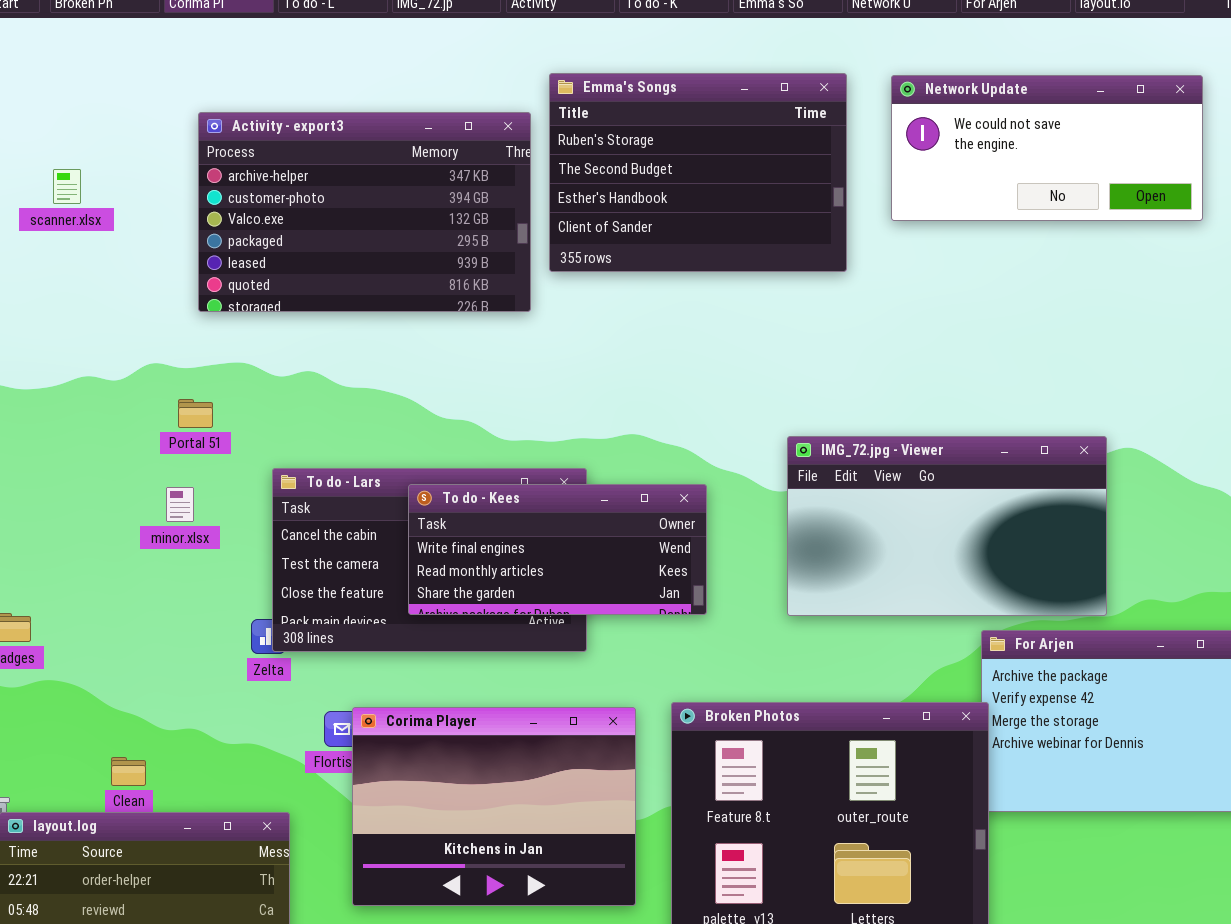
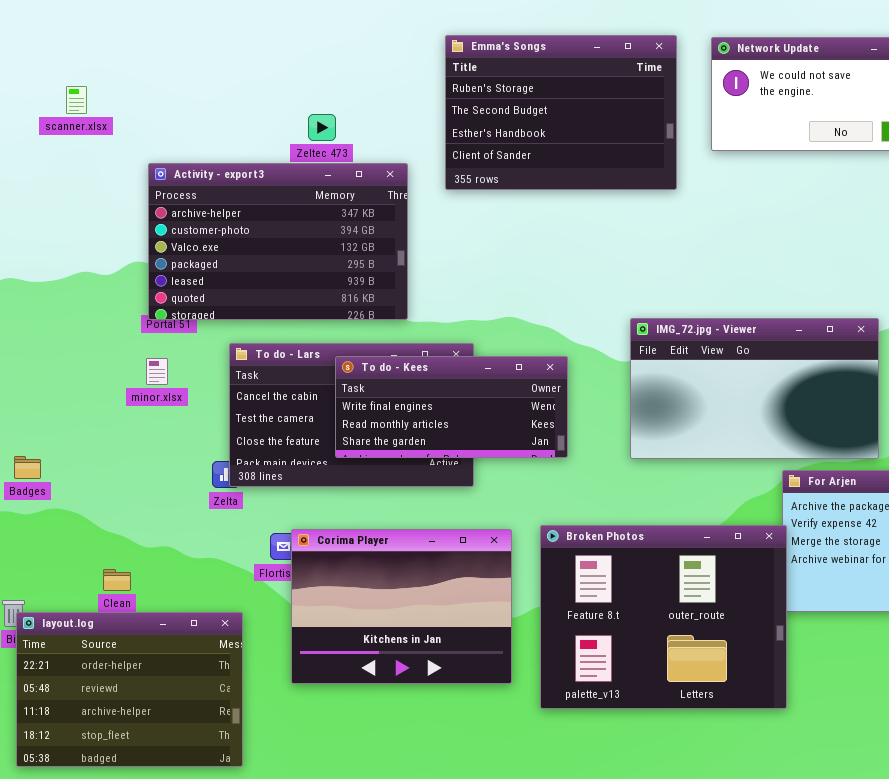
Activity - export3: [198,112,531,312] -> [148,163,408,320], moved
scanner.xlsx: [53,169,81,204] -> [66,86,87,114], moved

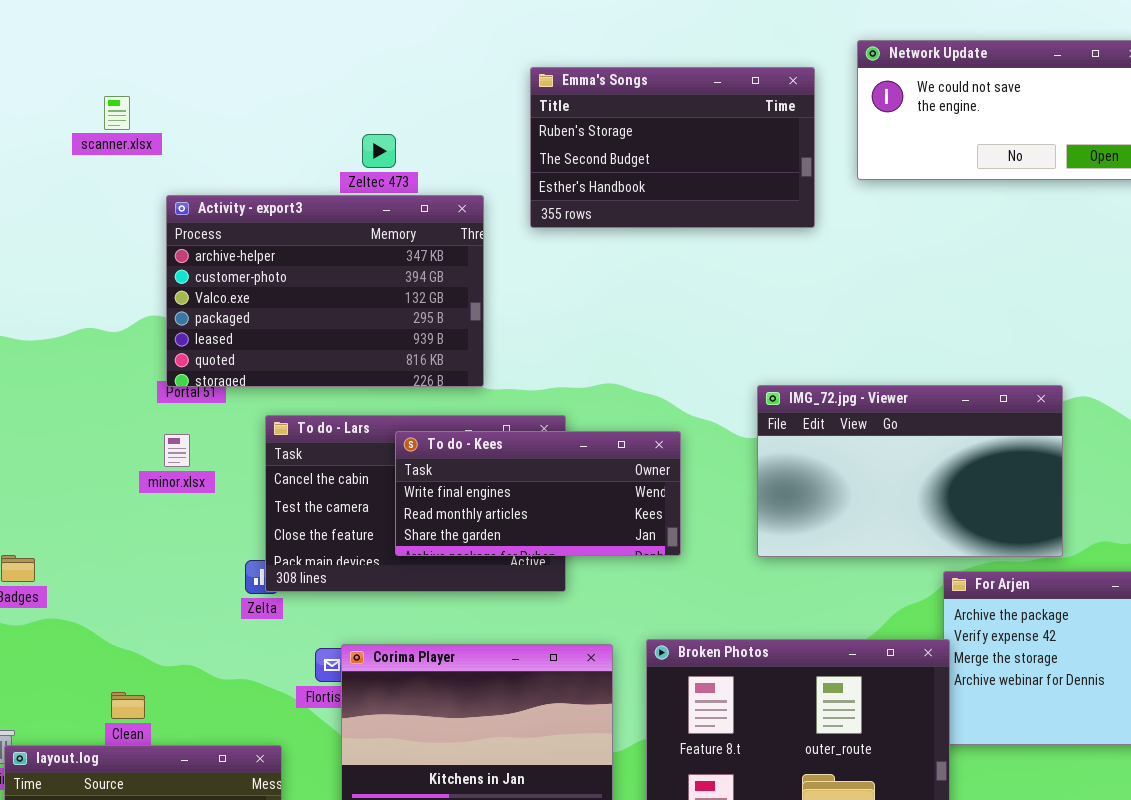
Emma's Songs: [445,35,677,190] -> [530,67,815,228], resized
scanner.xlsx: [66,86,87,114] -> [104,96,130,130], moved

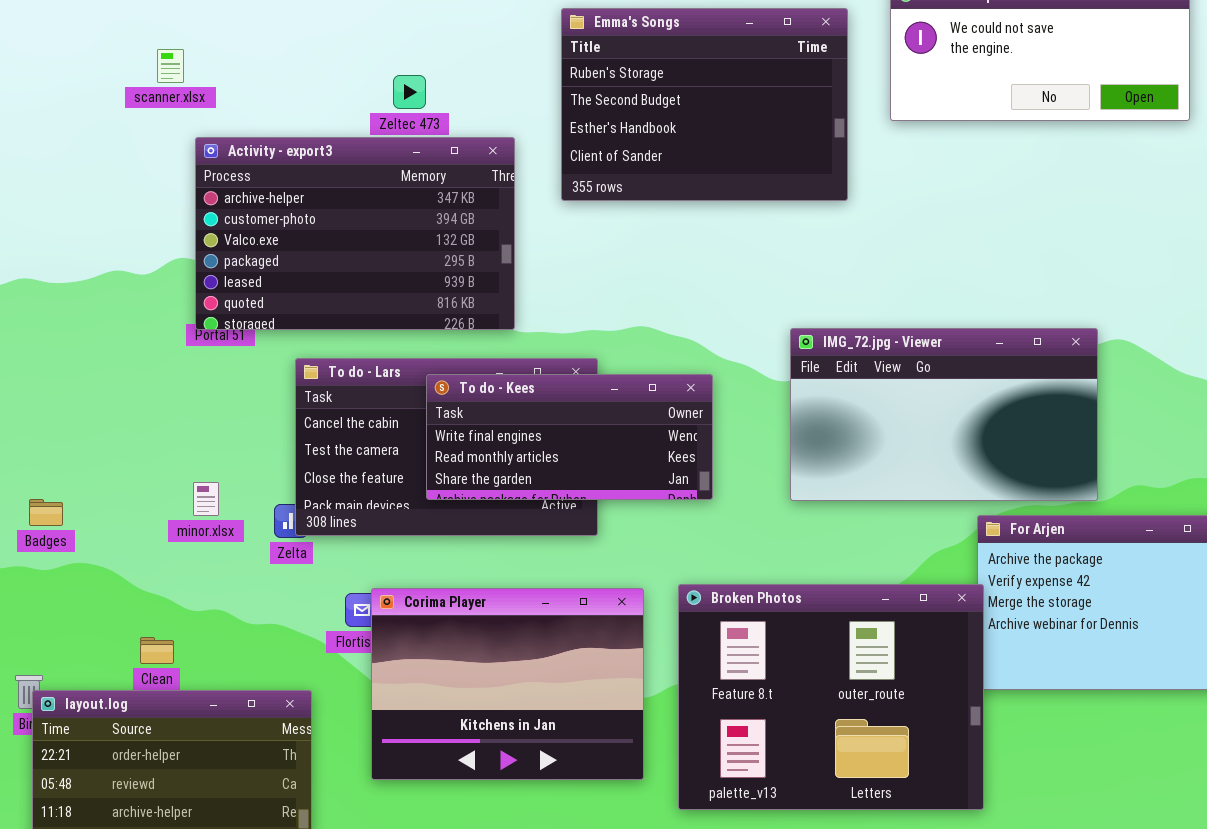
Emma's Songs: [530,67,815,228] -> [561,8,848,201], resized
scanner.xlsx: [104,96,130,130] -> [157,49,184,83], moved
minor.xlsx: [164,434,190,467] -> [193,482,219,516], moved

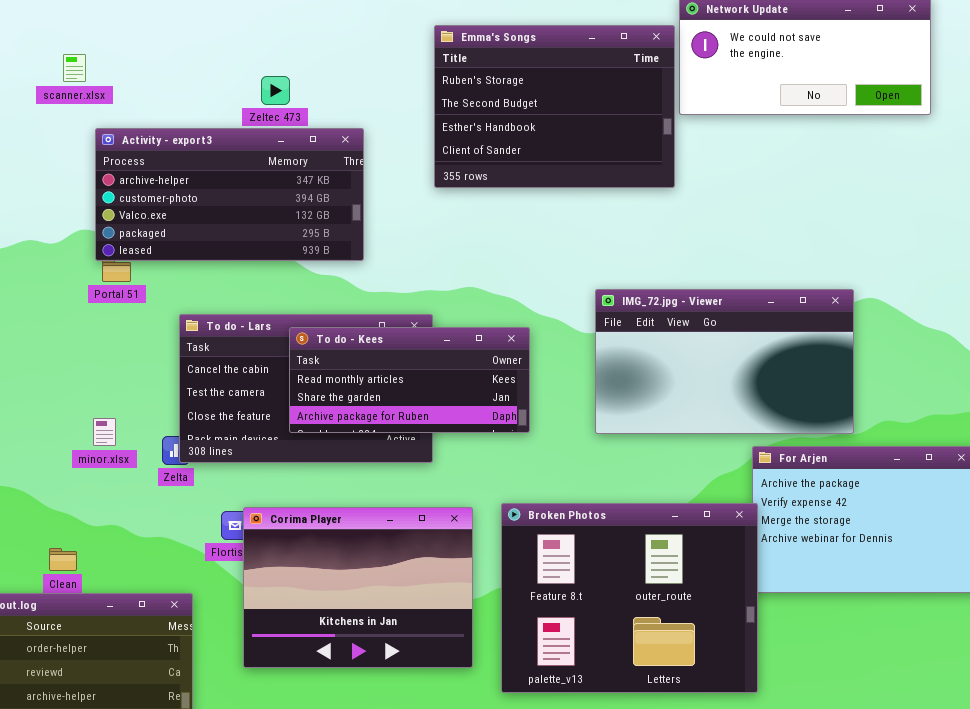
Emma's Songs: [561,8,848,201] -> [434,25,675,188], moved
Activity - export3: [195,137,515,330] -> [95,128,364,261], resized
To do - Kees: [426,374,713,500] -> [289,327,530,433], scrolled down 1 row

